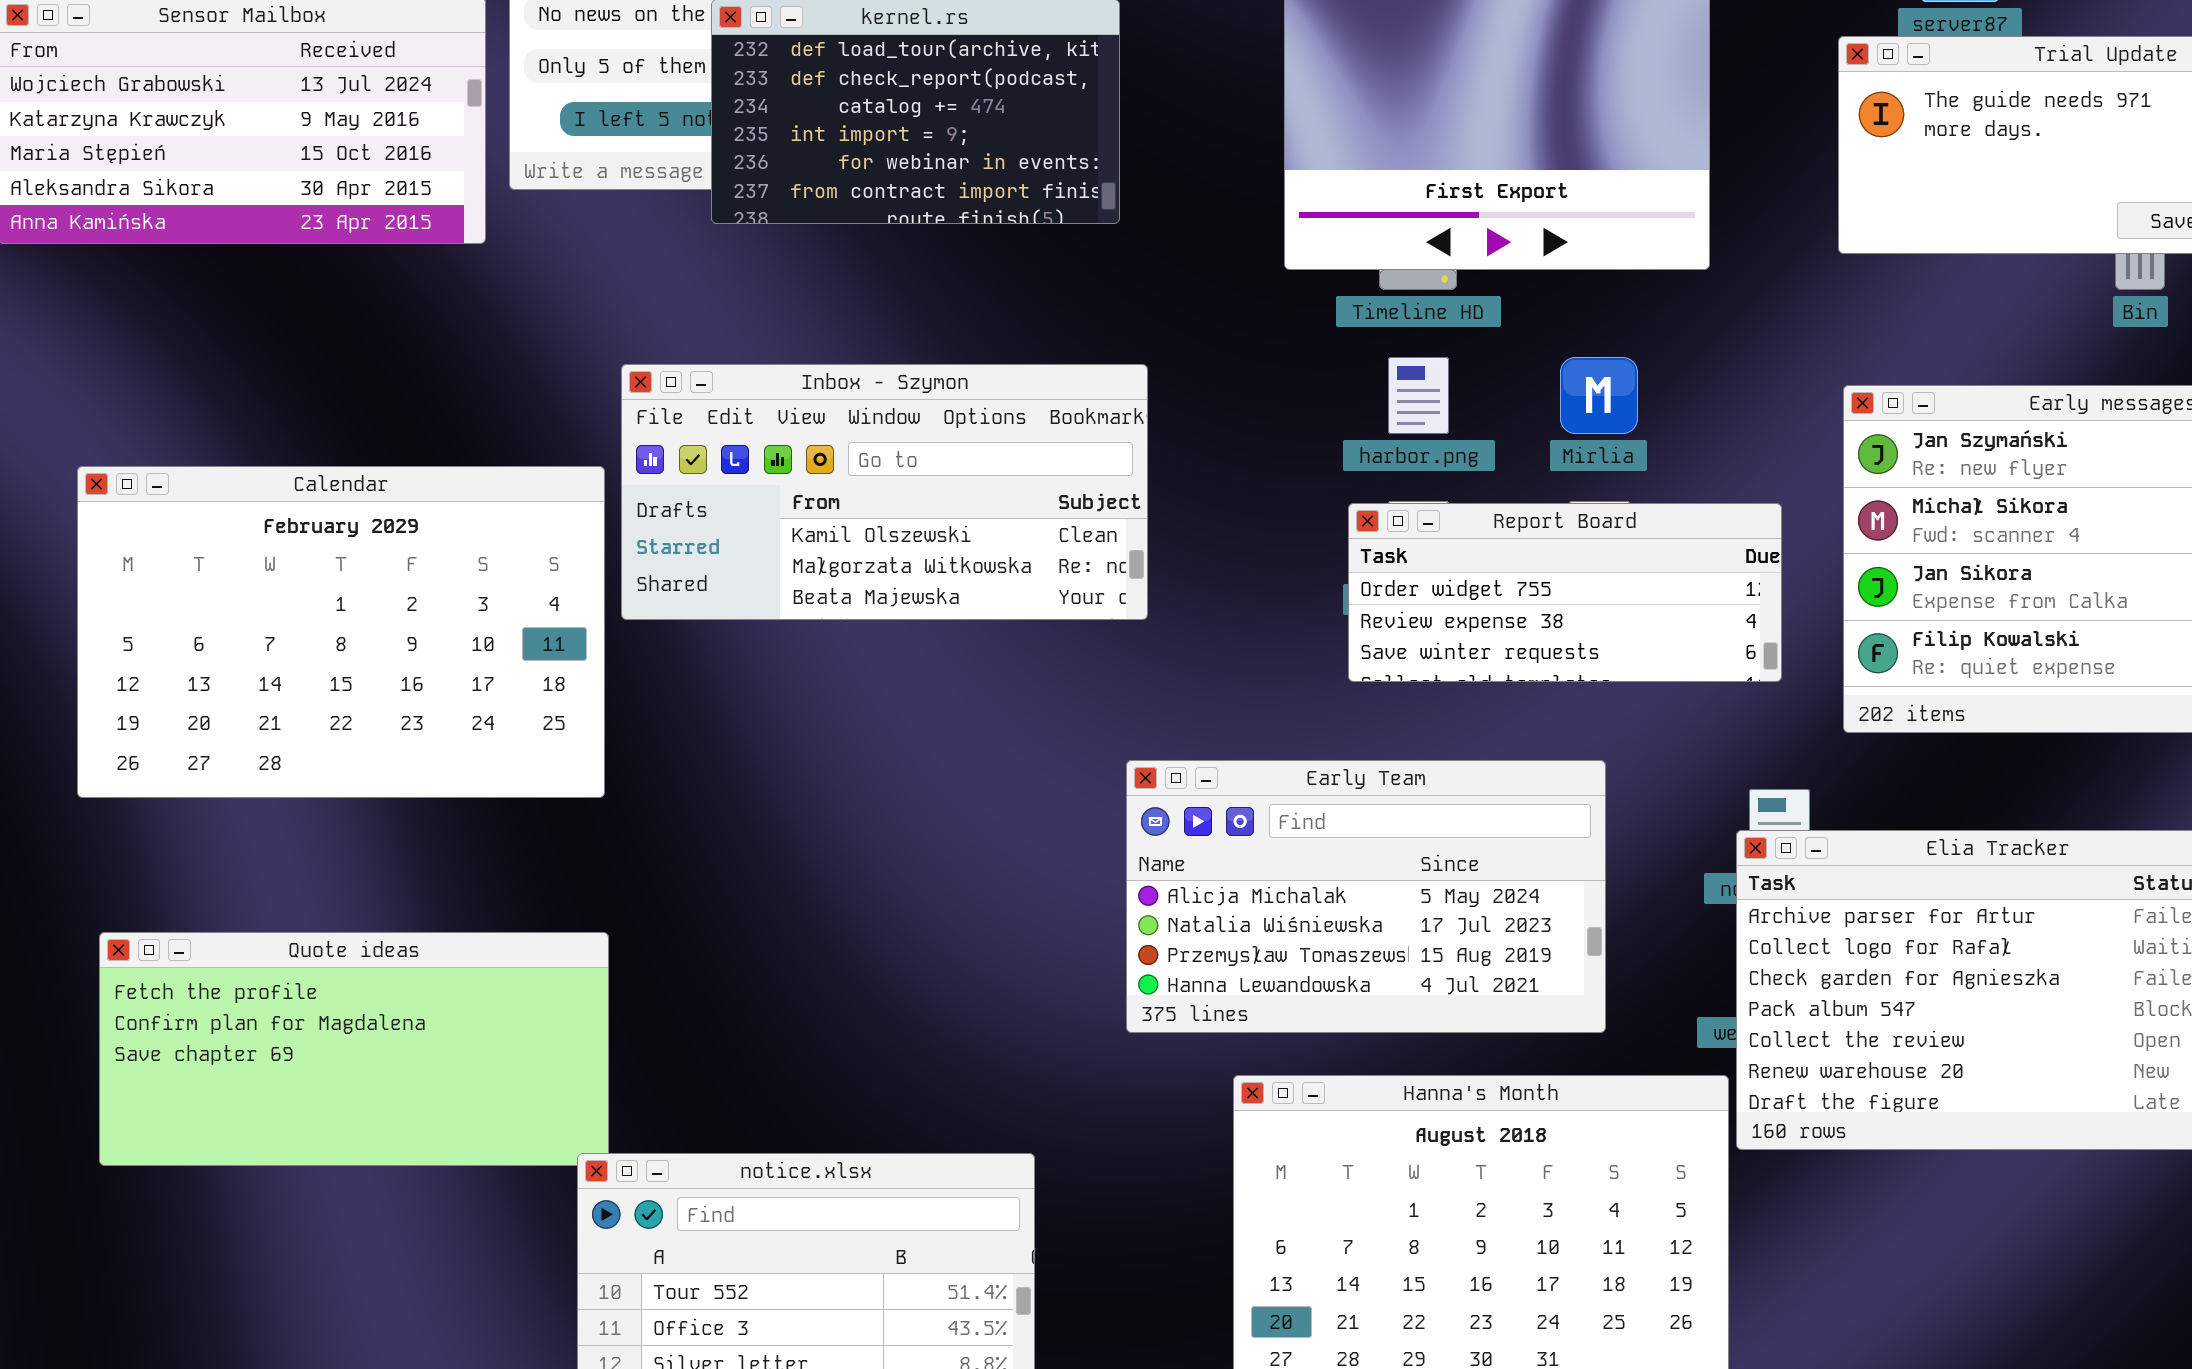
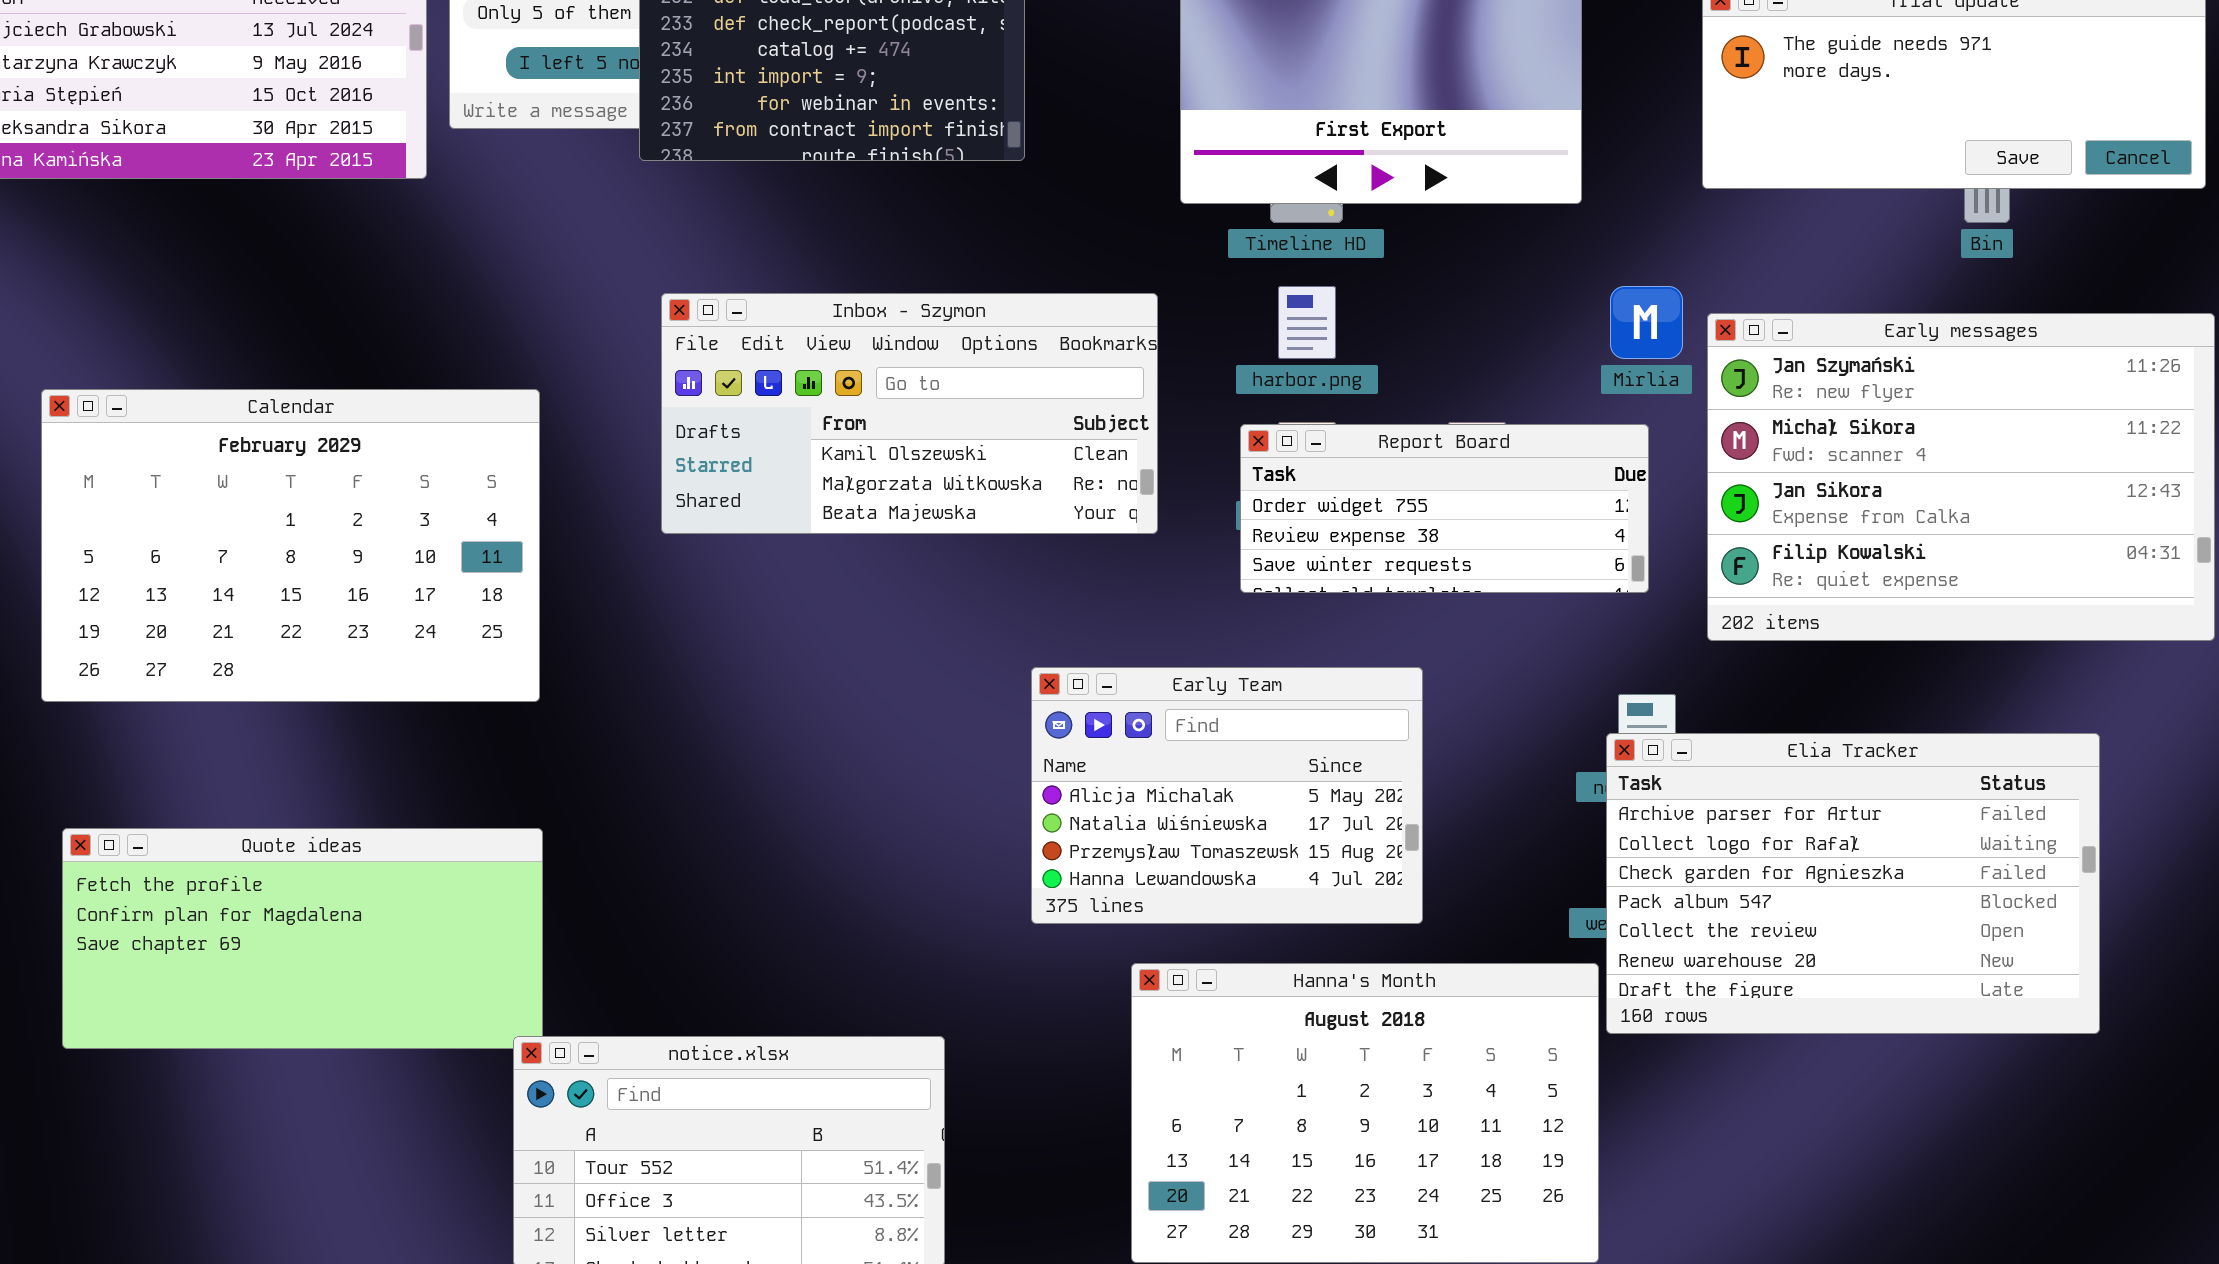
Mirlia: [1560,357,1638,434] -> [1610,286,1683,359], moved
Inbox - Szymon: [621,364,1148,620] -> [661,293,1158,534], moved
Early Team: [1126,760,1606,1033] -> [1031,667,1423,924], resized

